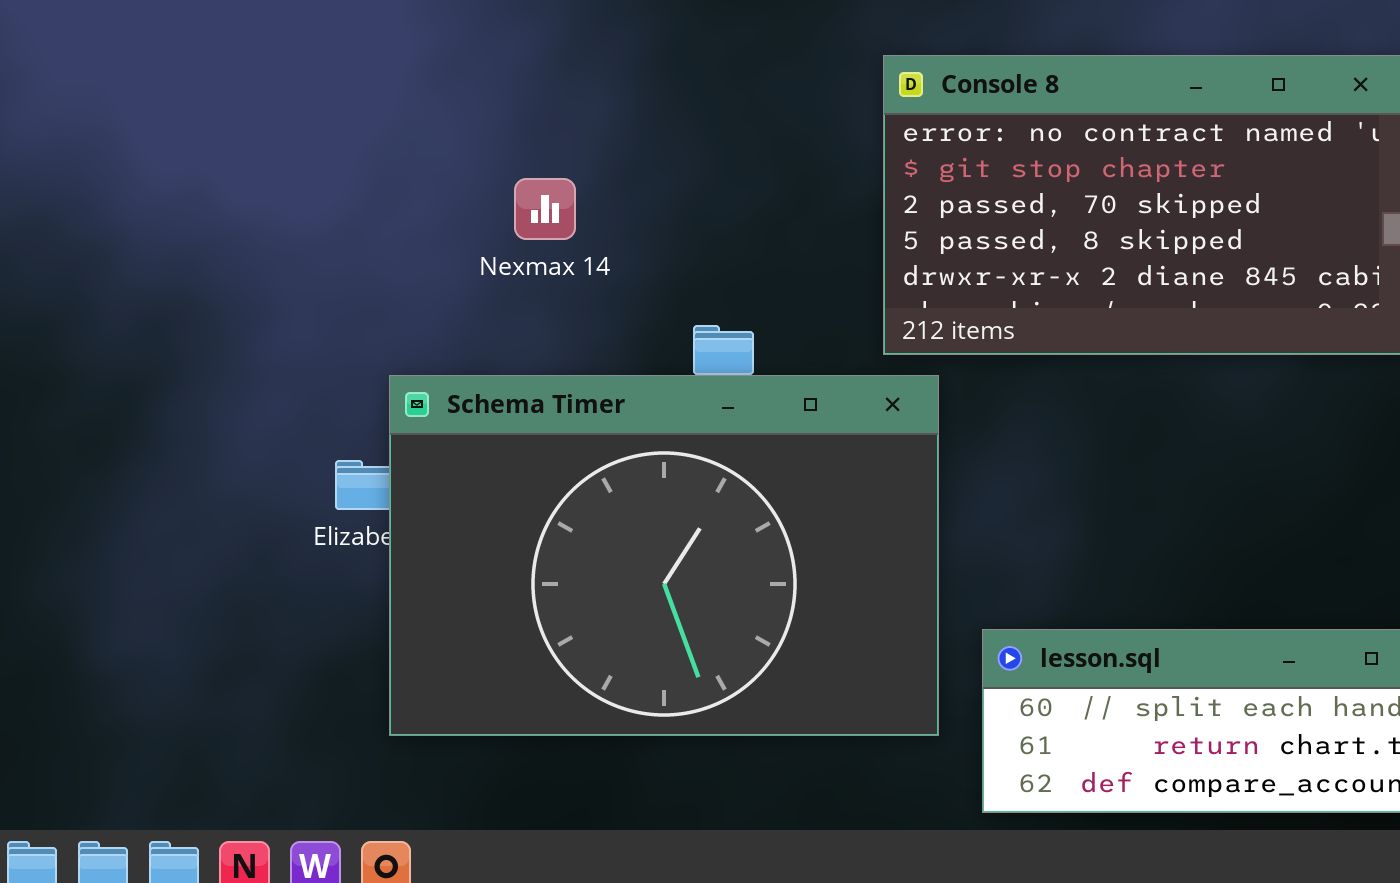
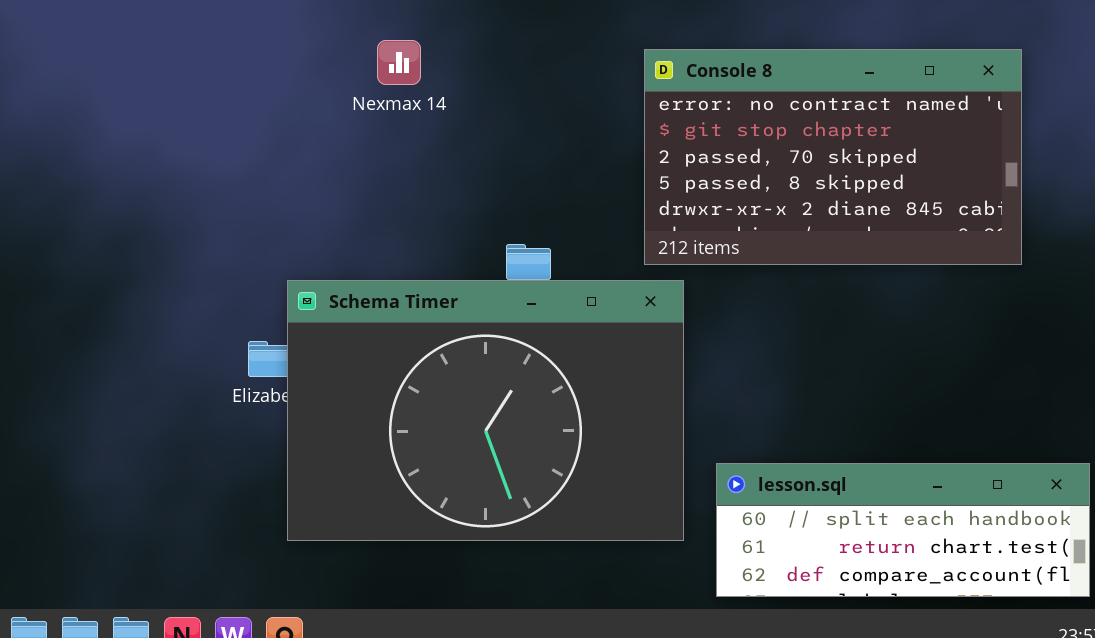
Nexmax 14: [514,178,576,240] -> [377,40,421,85], moved

